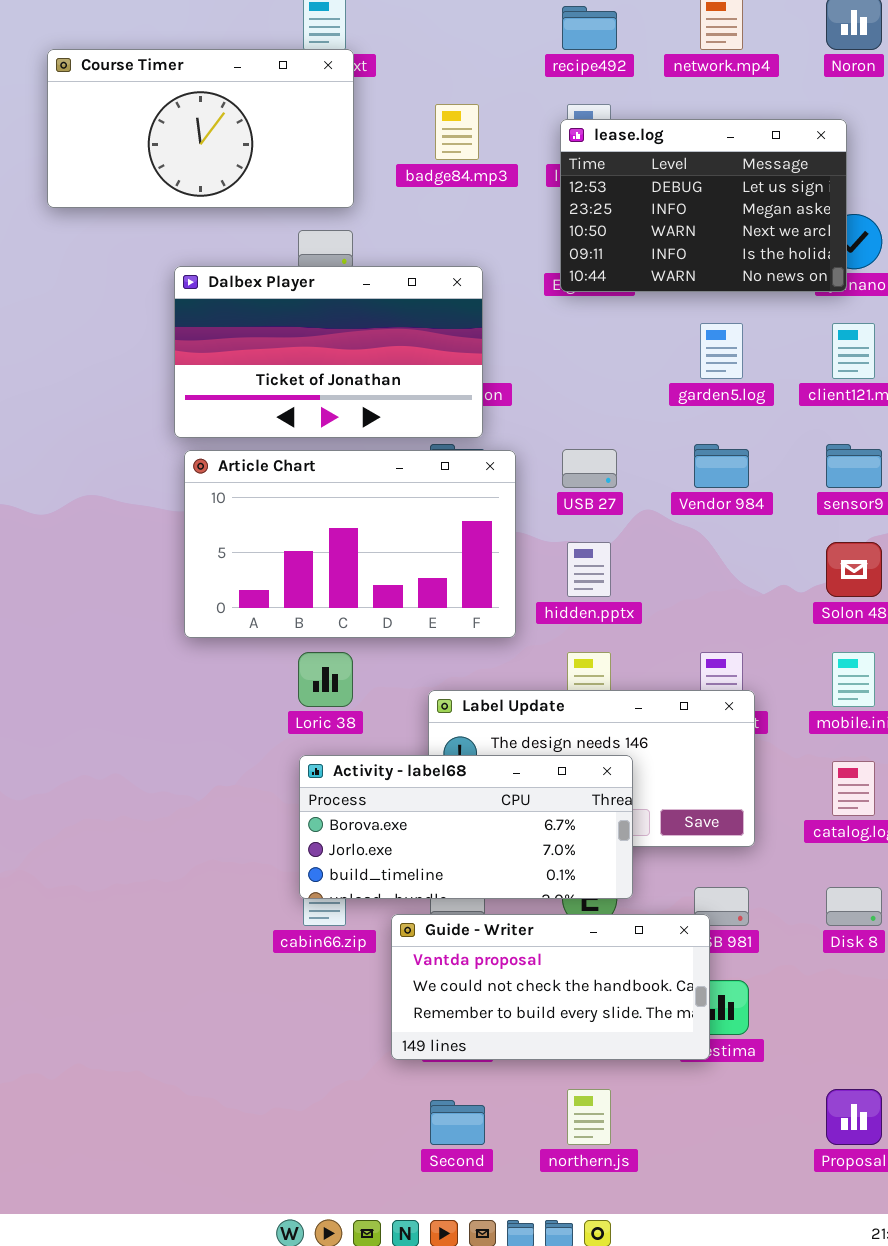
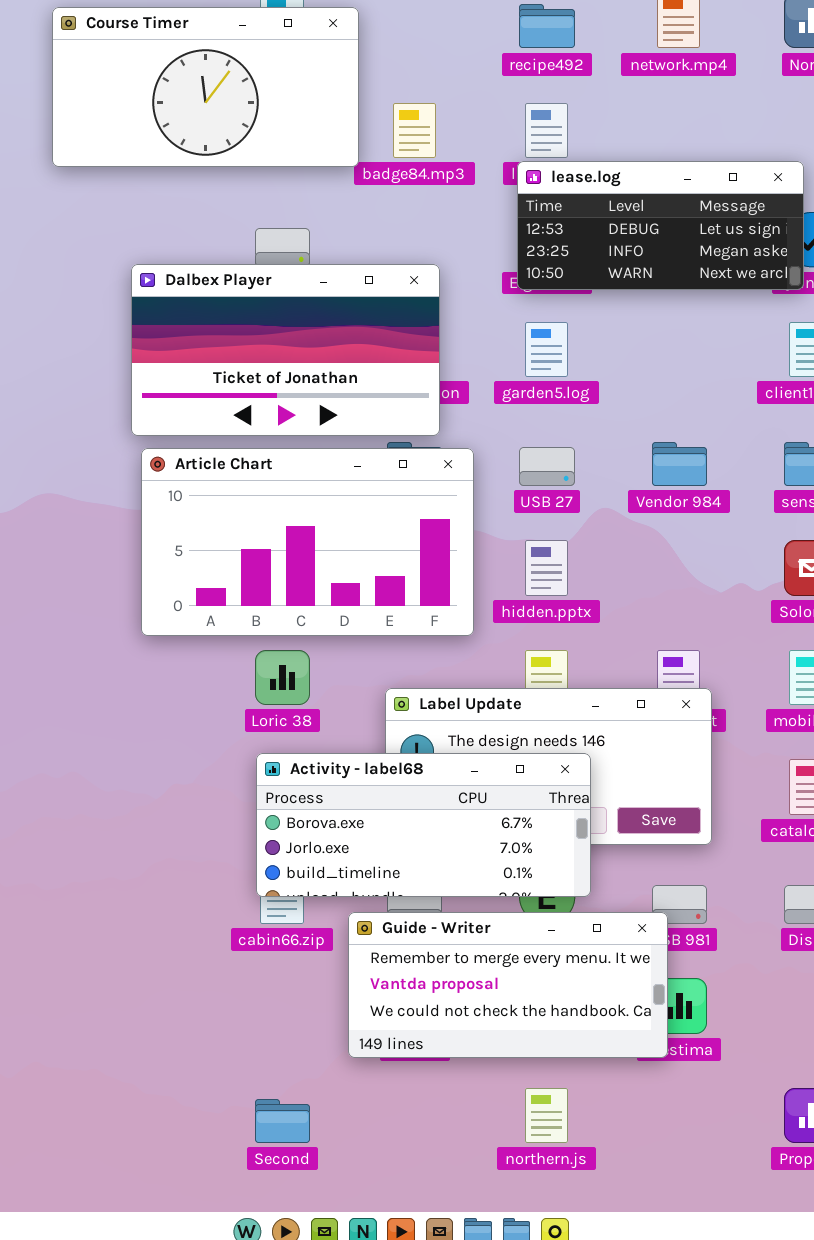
Course Timer: [47,49,354,208] -> [52,7,359,167], moved
lease.log: [560,119,847,292] -> [517,161,804,290], resized
garden5.log: [700,323,743,379] -> [525,322,568,377], moved
Guide - Writer: [391,914,710,1060] -> [348,912,668,1058], scrolled up 1 row
Second: [430,1100,485,1145] -> [255,1099,310,1143], moved

